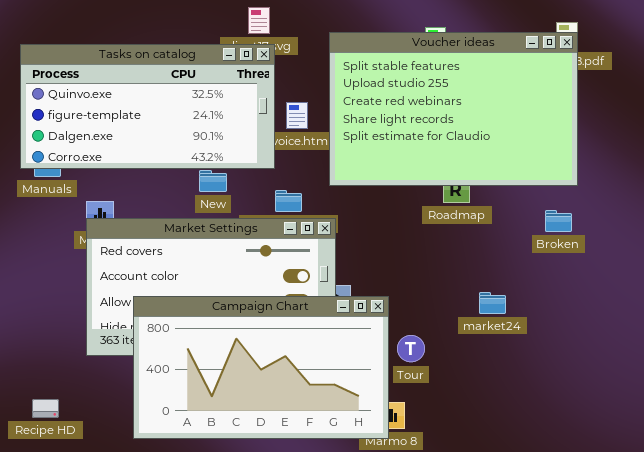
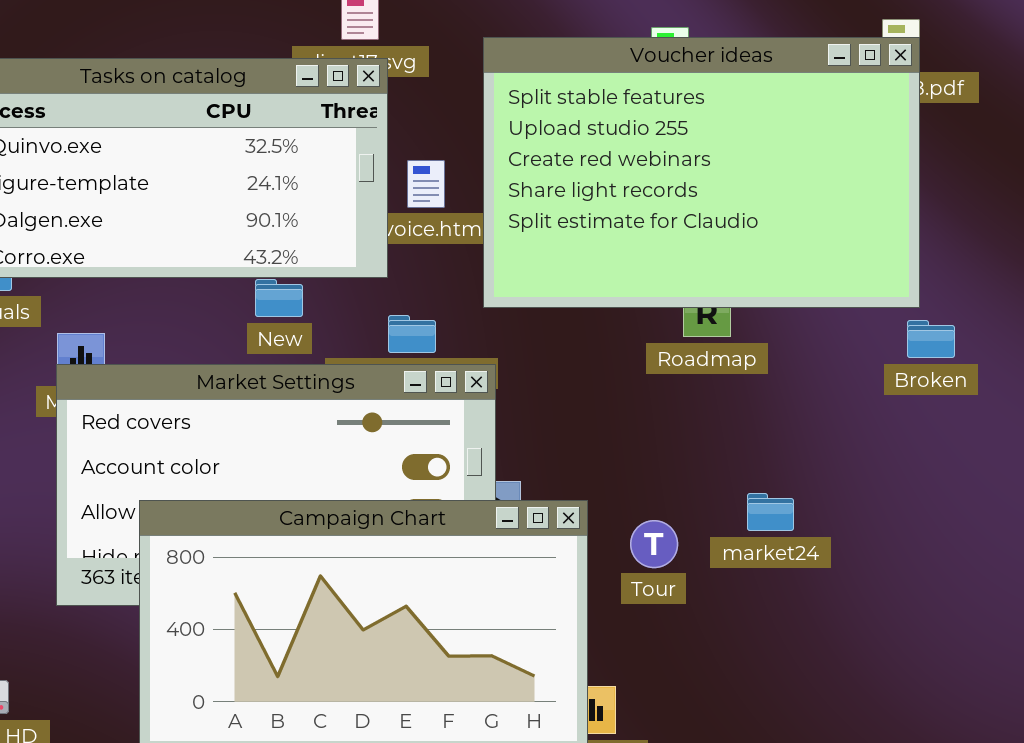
Broken: [545,210,572,232] -> [907,320,955,358], moved
Tour: [397,335,425,362] -> [630,520,678,568], moved

